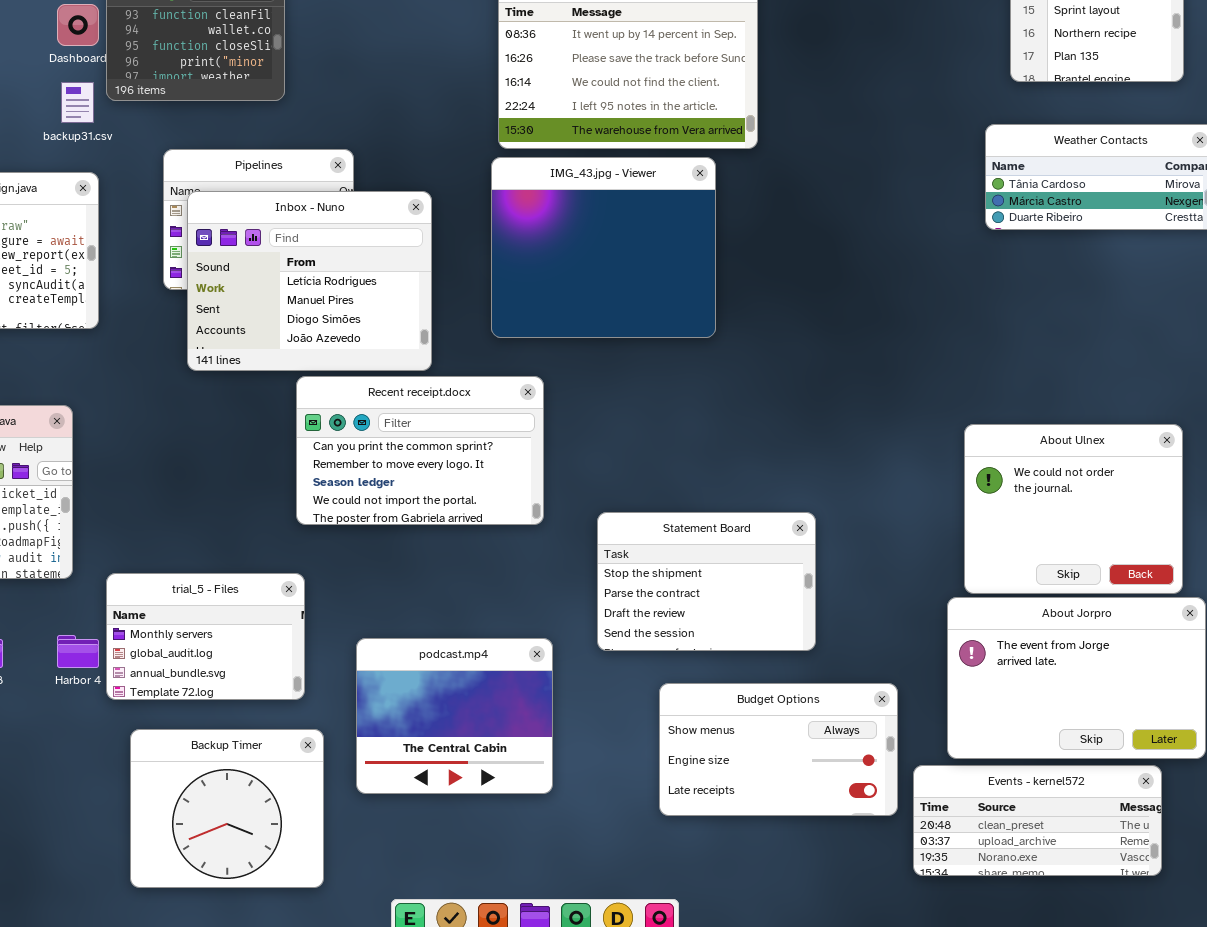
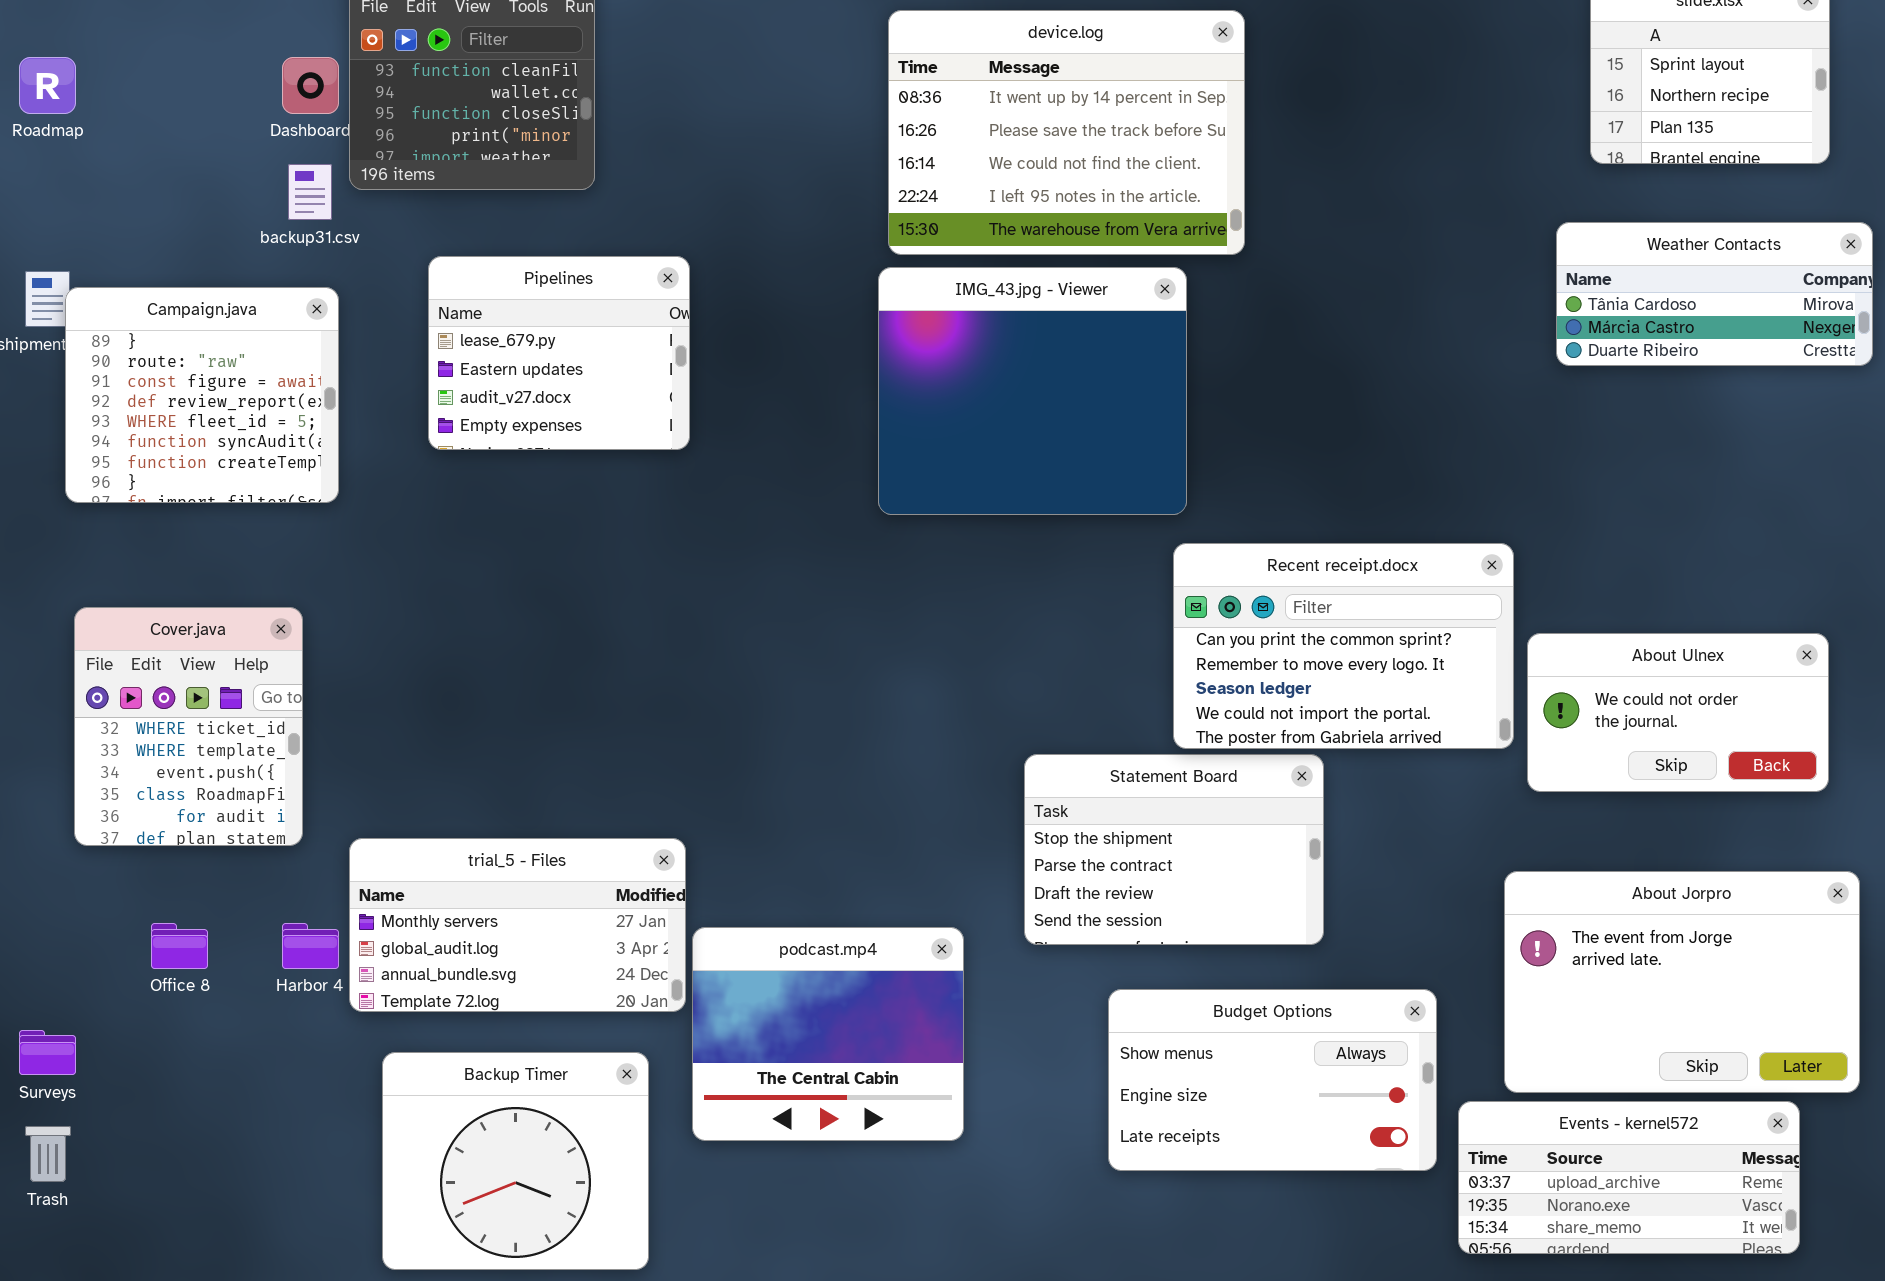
Inbox - Nuno: [187,191,432,371] -> none, closed
Recent receipt.docx: [296,376,544,525] -> [1173,543,1514,749], moved
About Ulnex: [964,424,1183,594] -> [1527,633,1829,792], resized
trial_5 - Files: [106,573,305,700] -> [349,838,686,1012], resized
Events - kernel572: [913,765,1162,876] -> [1458,1101,1800,1254], scrolled down 1 row

